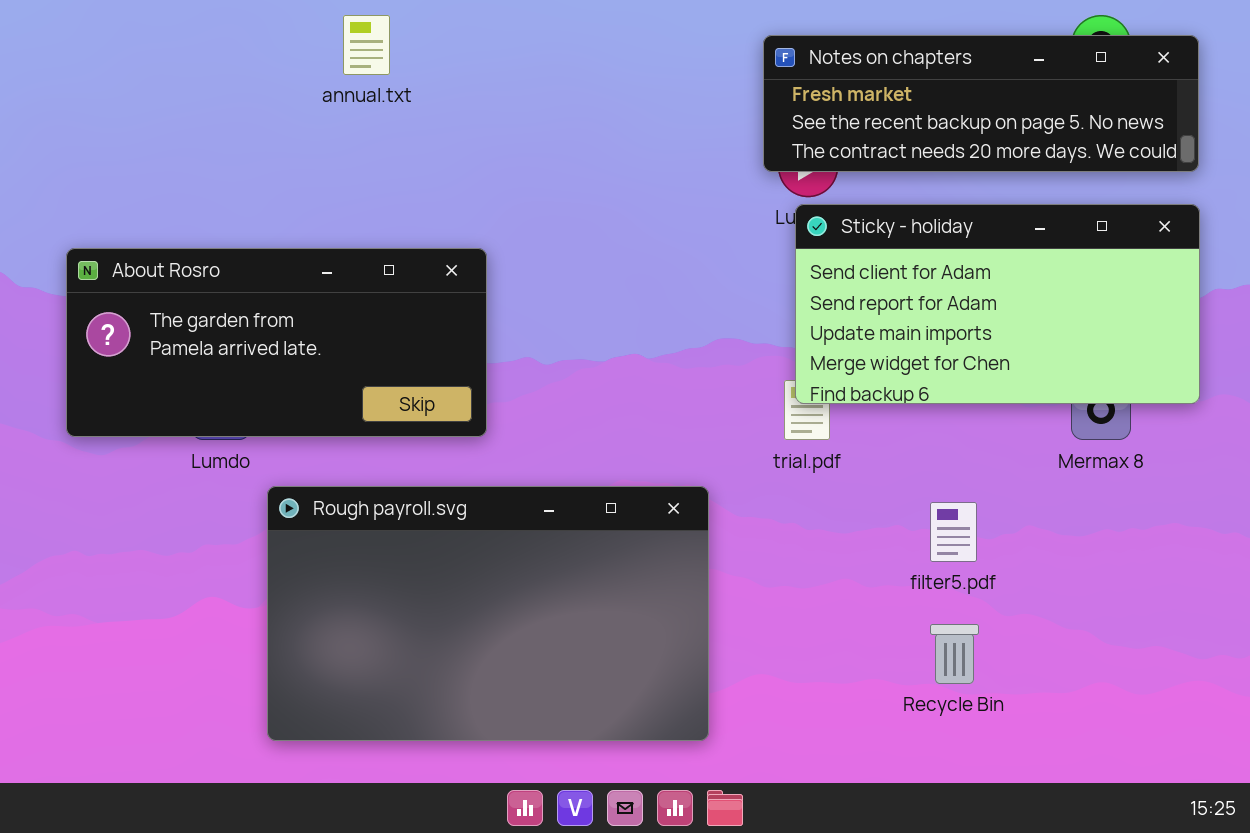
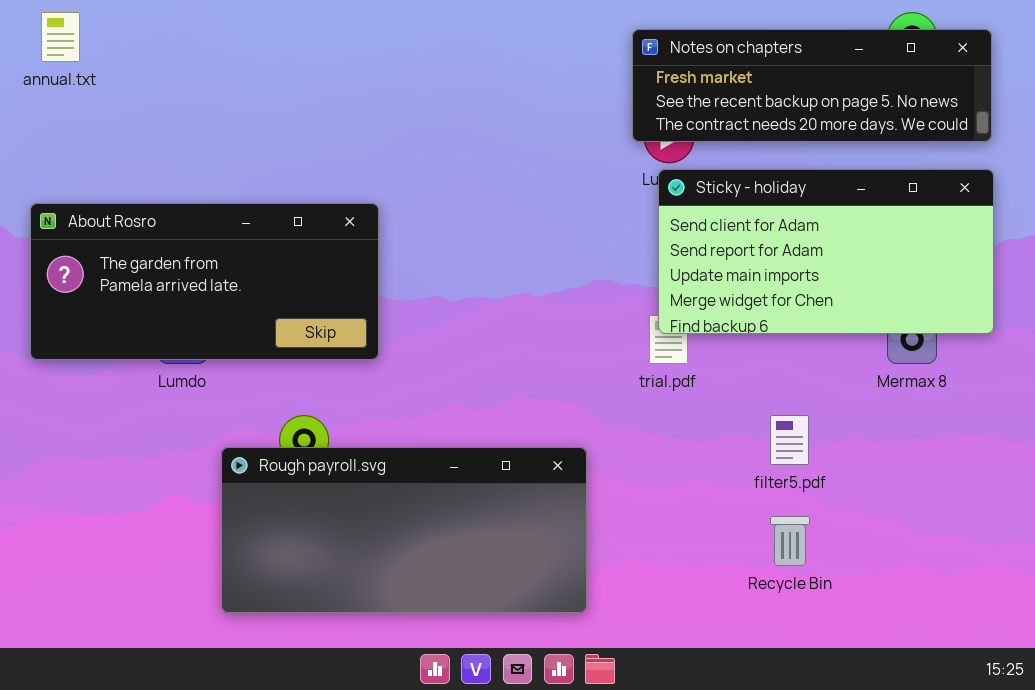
annual.txt: [343,15,390,75] -> [41,12,80,62], moved
About Rosro: [66,248,487,437] -> [30,203,379,360], moved
Rough payroll.svg: [267,486,709,741] -> [221,447,587,613], resized

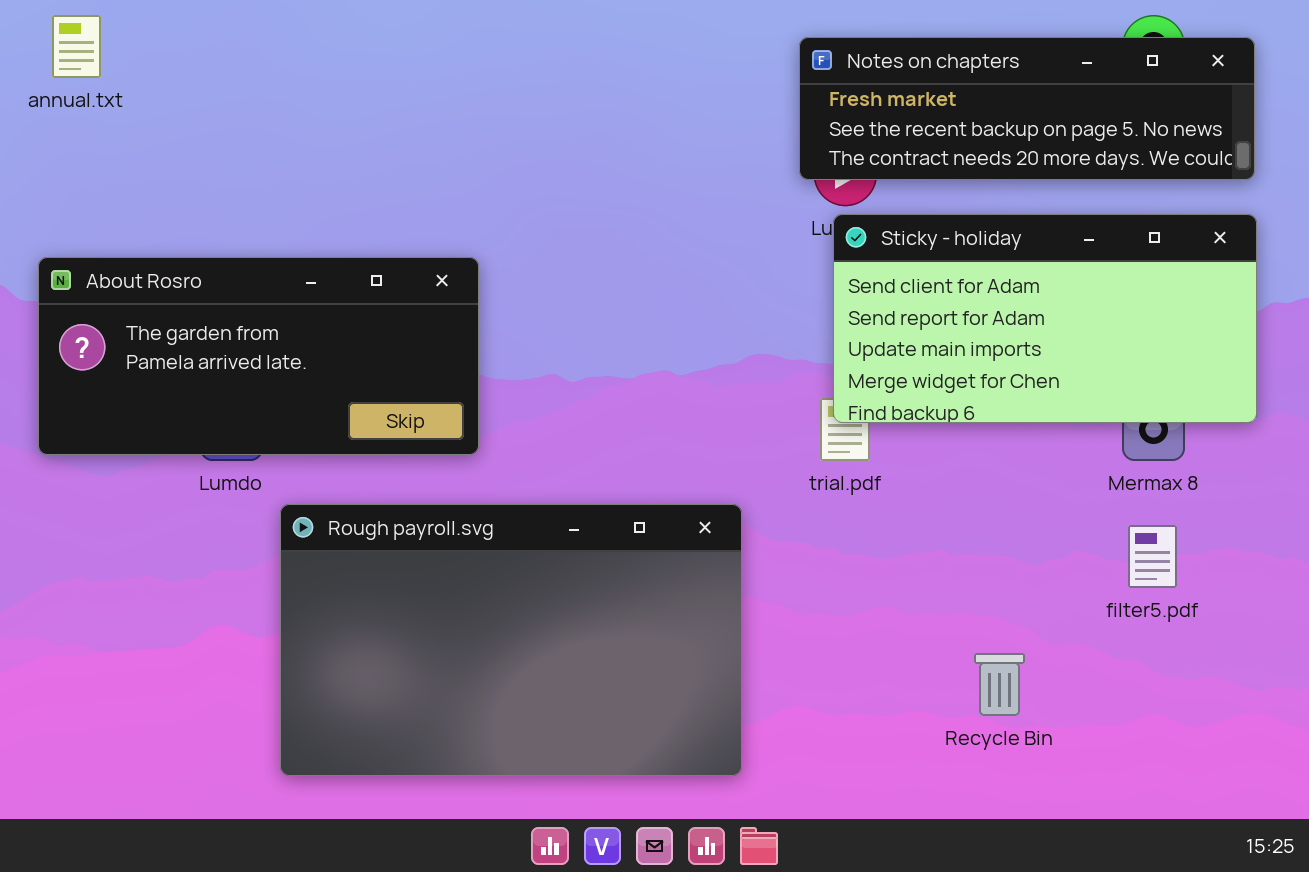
filter5.pdf: [770,415,809,465] -> [1128,525,1177,588], moved
Rough payroll.svg: [221,447,587,613] -> [280,504,742,776], resized

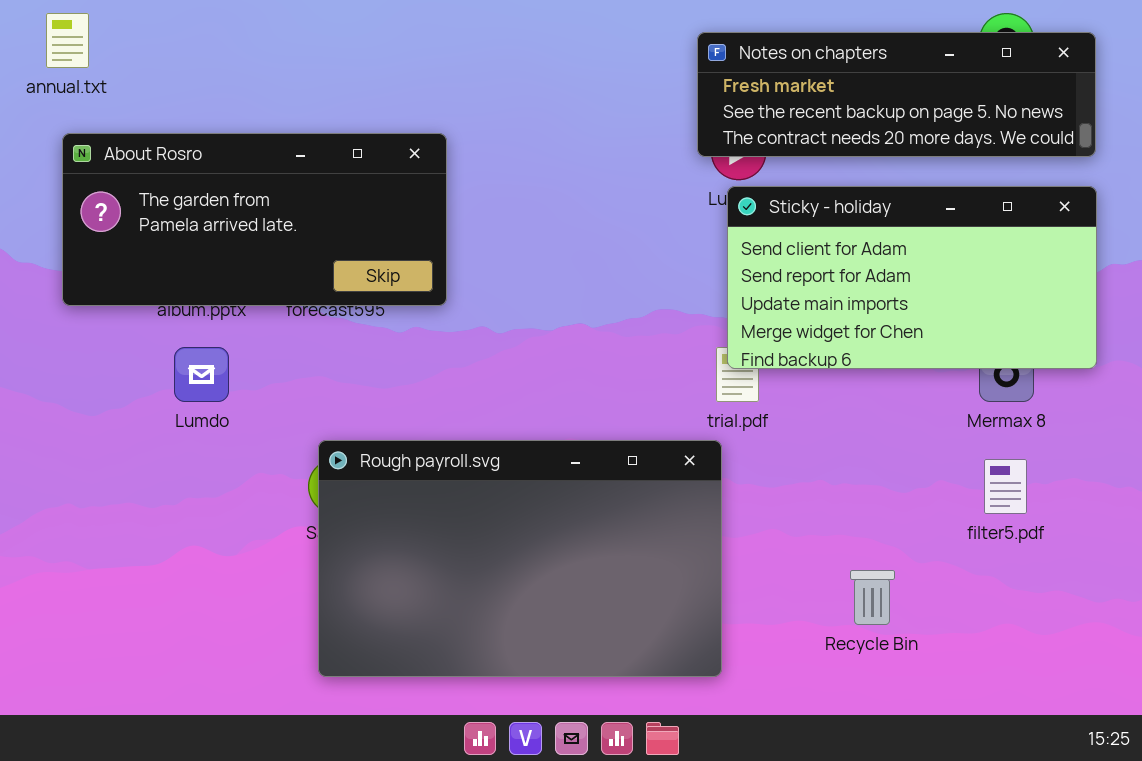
About Rosro: [38,257,479,455] -> [62,133,447,306], moved
Rough payroll.svg: [280,504,742,776] -> [318,440,722,677], moved

